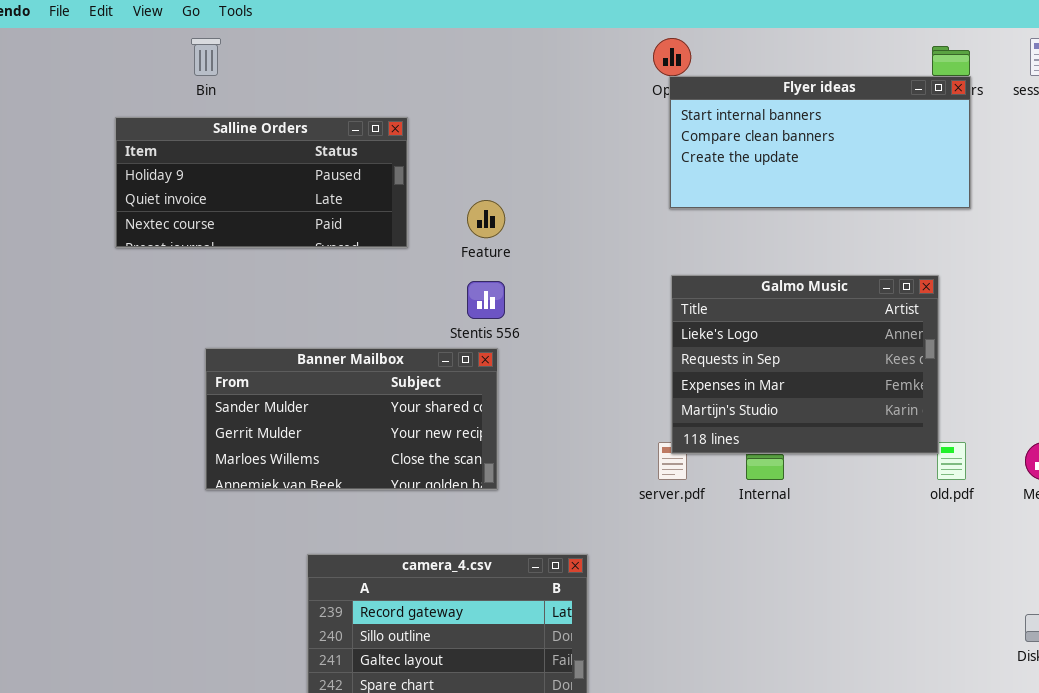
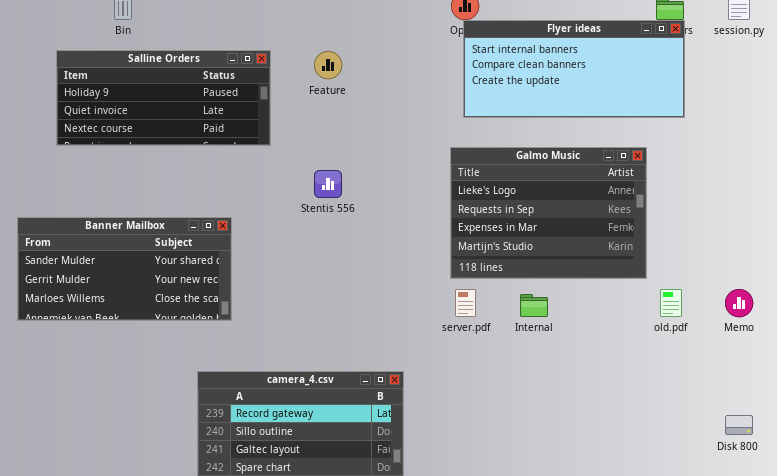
Feature: [467,200,505,238] -> [314,51,342,79], moved
Galmo Music: [671,275,939,454] -> [450,147,647,279], moved
Banner Mailbox: [205,348,498,490] -> [17,217,232,321], moved

